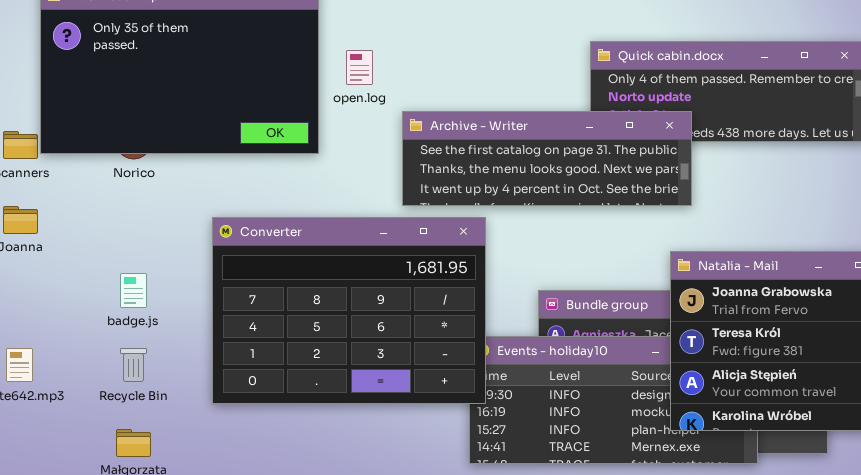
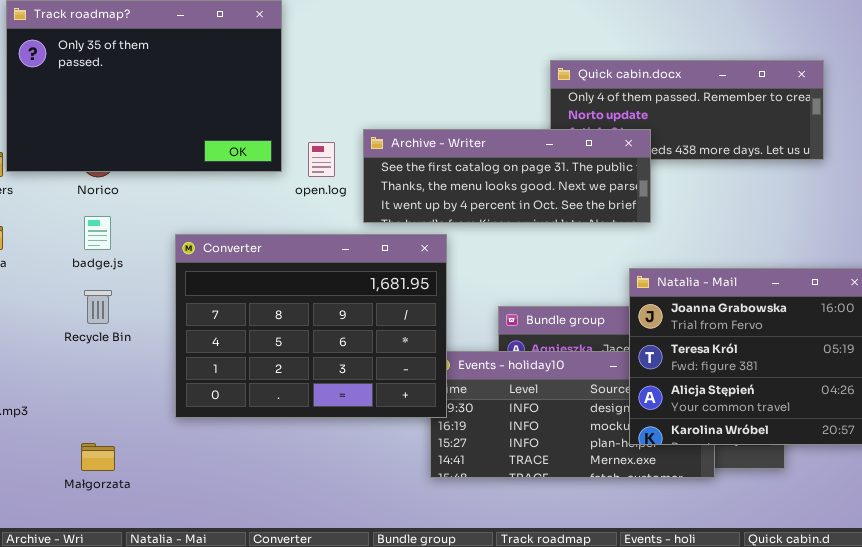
open.log: [346,50,373,85] -> [308,142,335,177], moved
badge.js: [120,273,147,308] -> [84,216,111,250], moved
Recycle Bin: [120,348,147,382] -> [84,290,112,324], moved

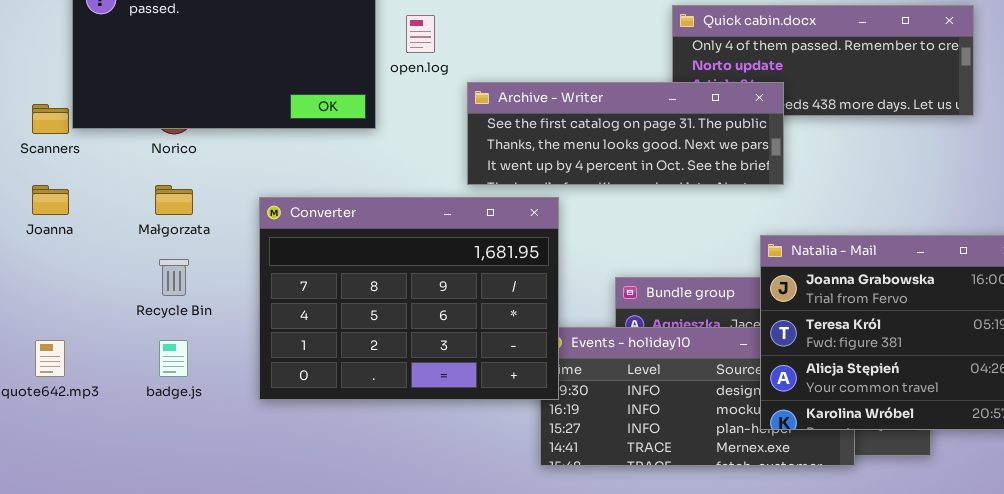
open.log: [308,142,335,177] -> [406,15,435,53], moved
badge.js: [84,216,111,250] -> [159,340,188,377], moved
Małgorzata: [81,443,115,471] -> [155,185,193,215], moved

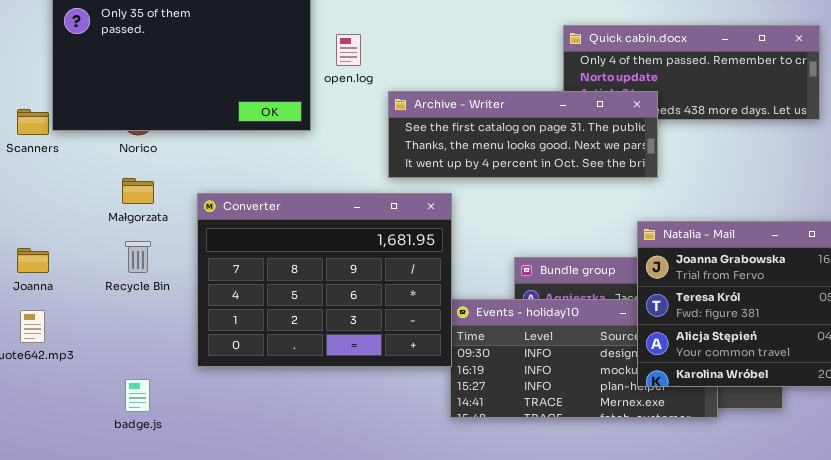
Joanna: [32,185,69,215] -> [17,248,49,273], moved
Converter: [259,197,559,400] -> [197,193,452,367], moved
badge.js: [159,340,188,377] -> [125,379,150,412], moved

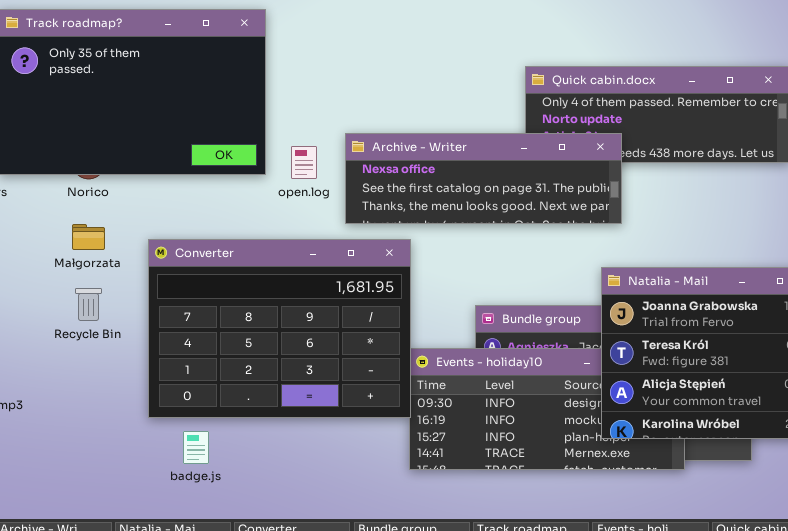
open.log: [336,34,361,66] -> [291,146,317,179], moved
Archive - Writer: [388,91,658,178] -> [345,133,622,224], scrolled up 1 row
badge.js: [125,379,150,412] -> [183,431,209,464], moved

